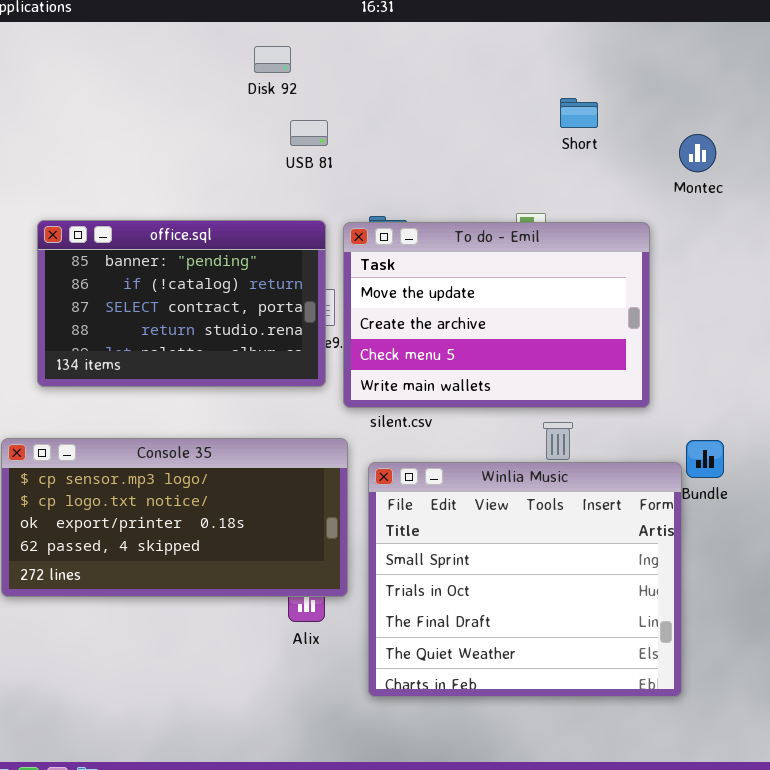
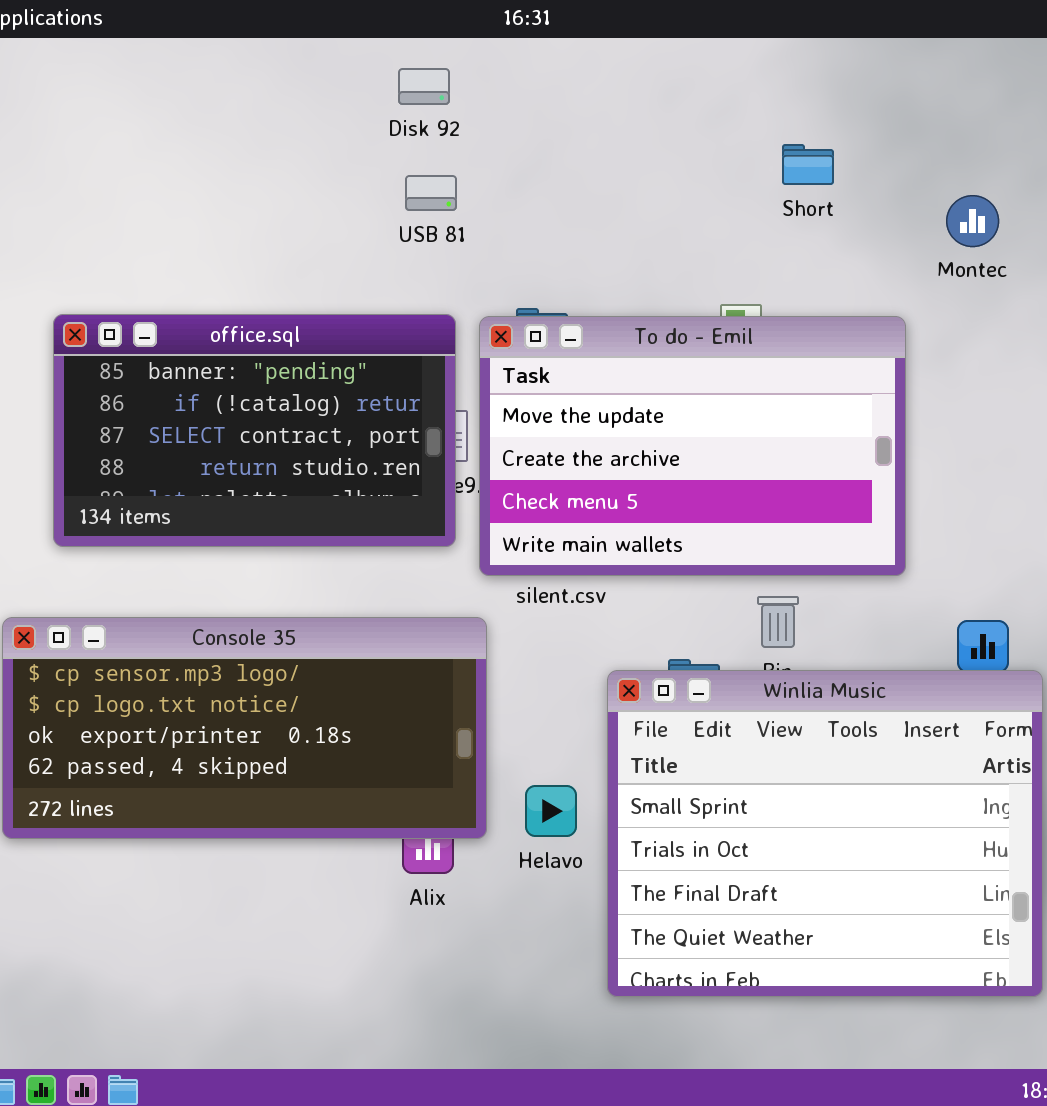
Disk 92: [254,46,291,73] -> [398,68,450,105], moved
Winlia Music: [368,462,682,697] -> [607,670,1043,997], moved

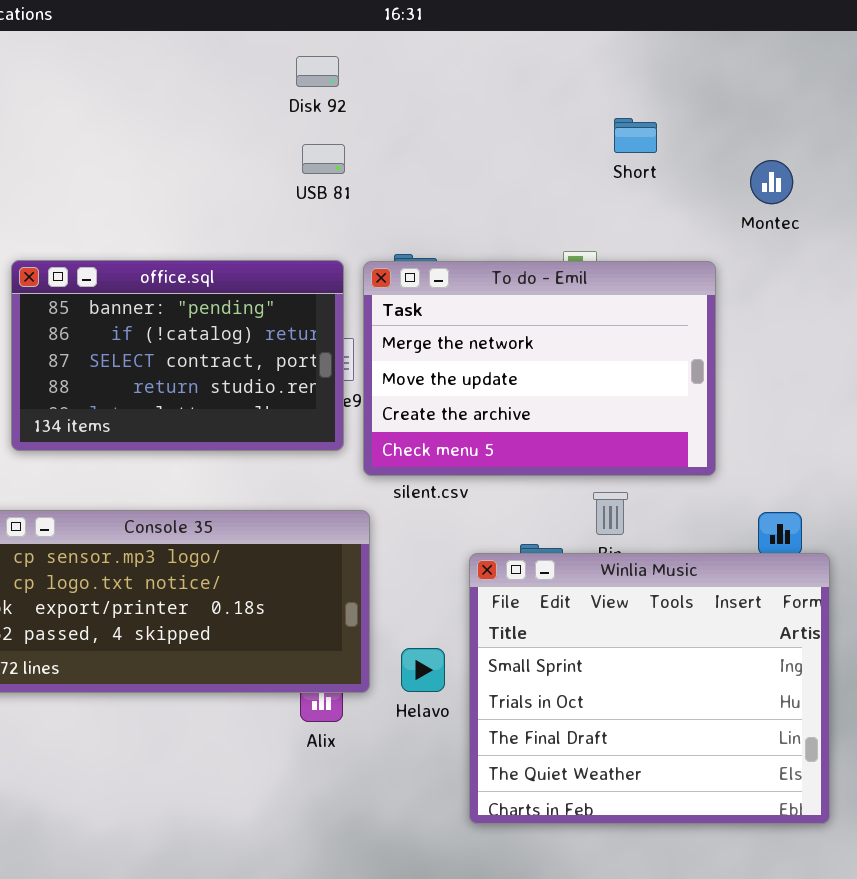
To do - Emil: [479,316,906,576] -> [363,261,716,476], scrolled up 1 row

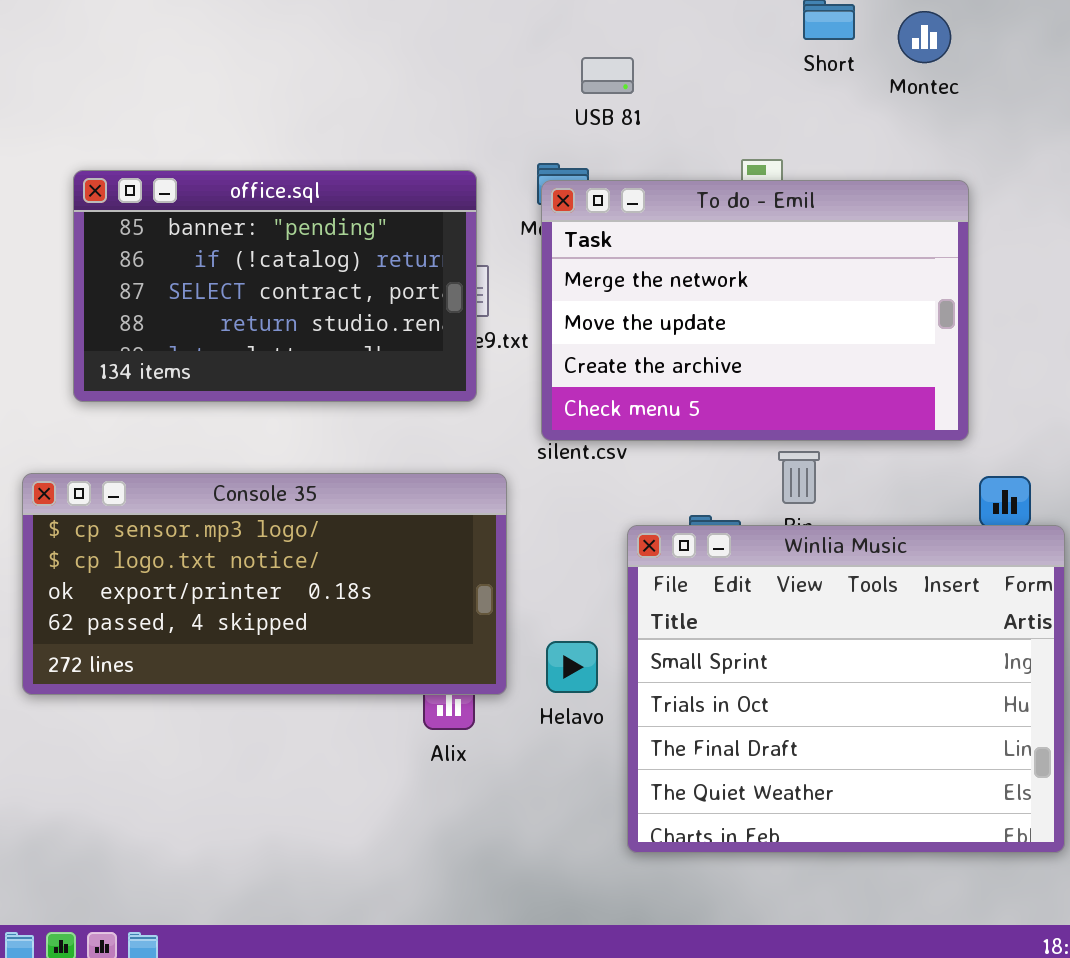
USB 81: [302,144,345,174] -> [581,57,634,94], moved
Montec: [750,160,793,204] -> [898,11,951,63], moved
To do - Emil: [363,261,716,476] -> [541,180,969,441], moved

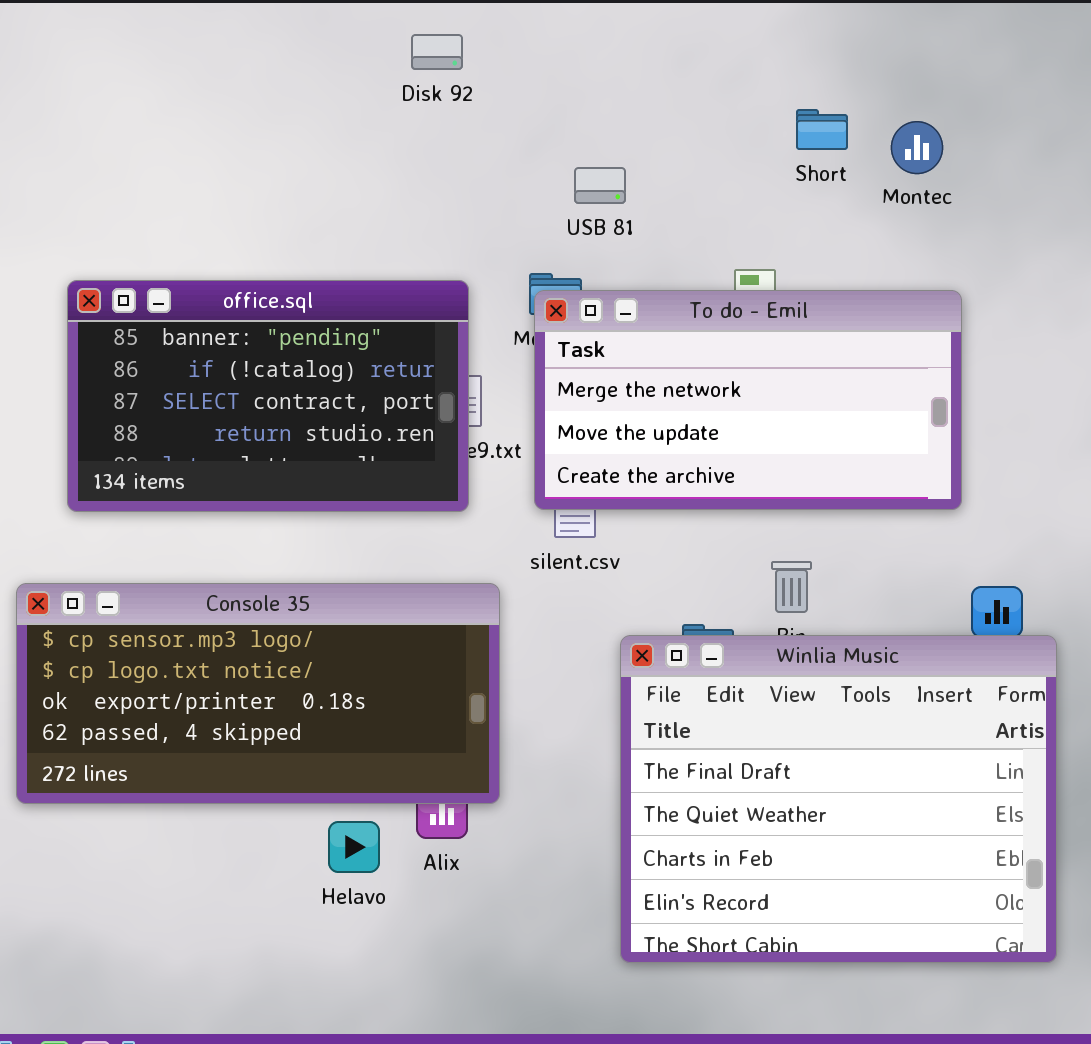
To do - Emil: [541,180,969,441] -> [534,290,962,510], resized
Winlia Music: [627,525,1065,853] -> [620,635,1057,963], scrolled down 2 rows
Helavo: [546,641,598,693] -> [328,821,380,873], moved

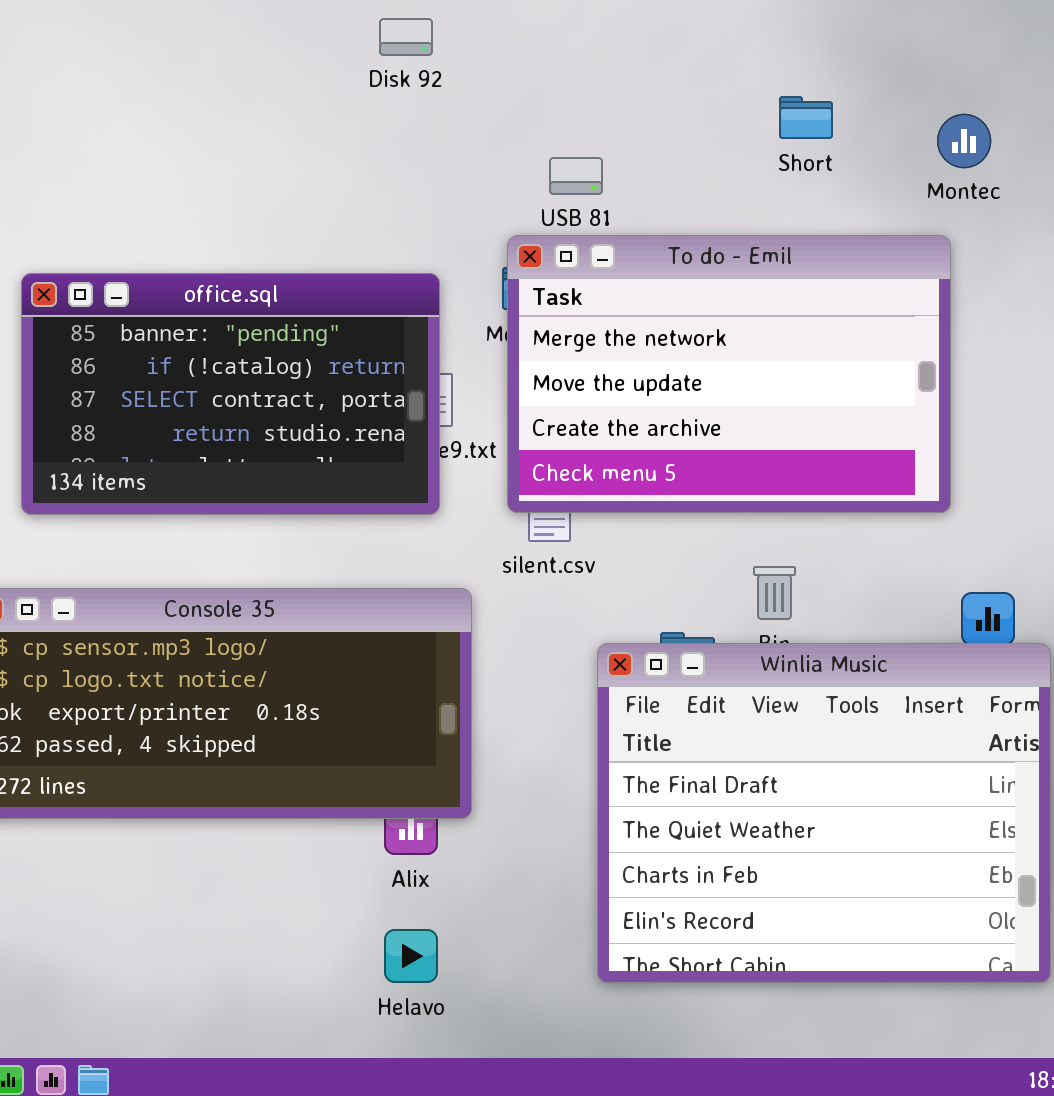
Montec: [891,121,943,174] -> [937,114,991,168], moved
To do - Emil: [534,290,962,510] -> [507,235,951,513], resized
Helavo: [328,821,380,873] -> [384,929,438,983], moved

